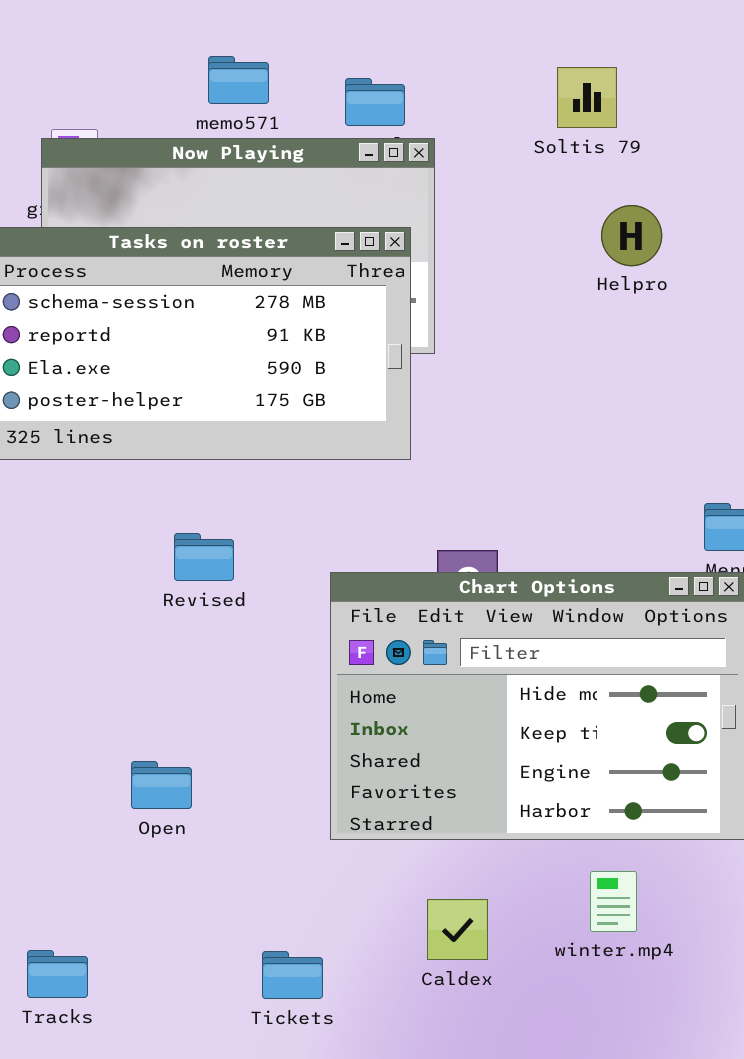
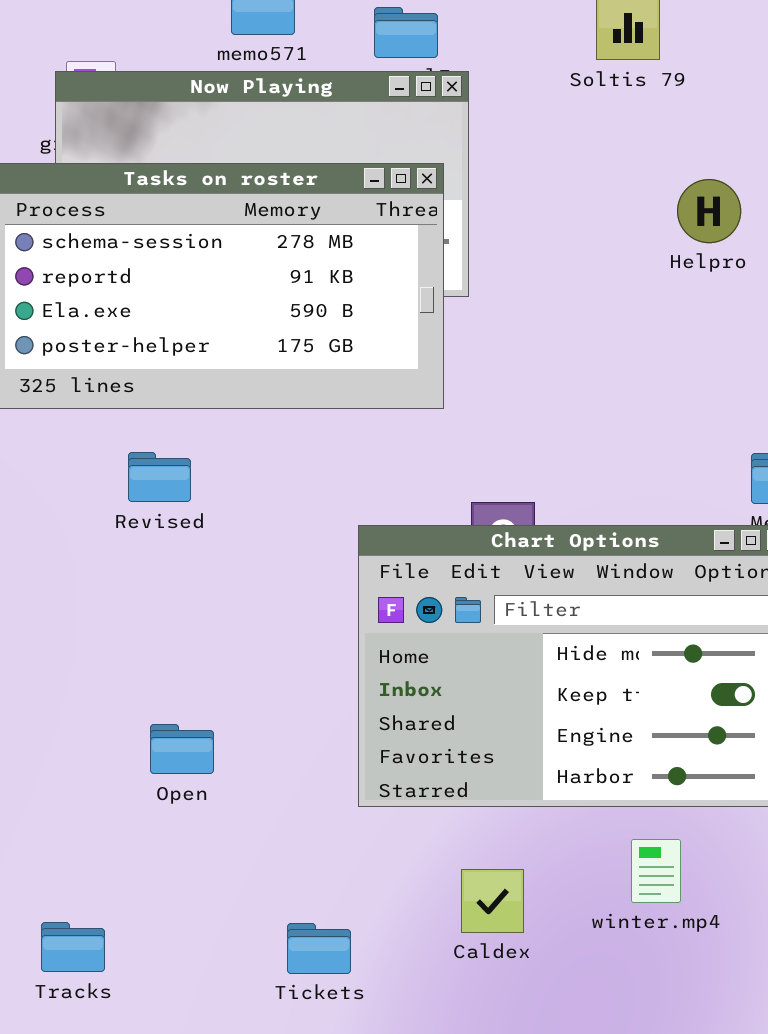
Helpro: [601,205,662,266] -> [677,179,741,243], moved
Revised: [174,533,234,581] -> [128,452,191,502], moved

